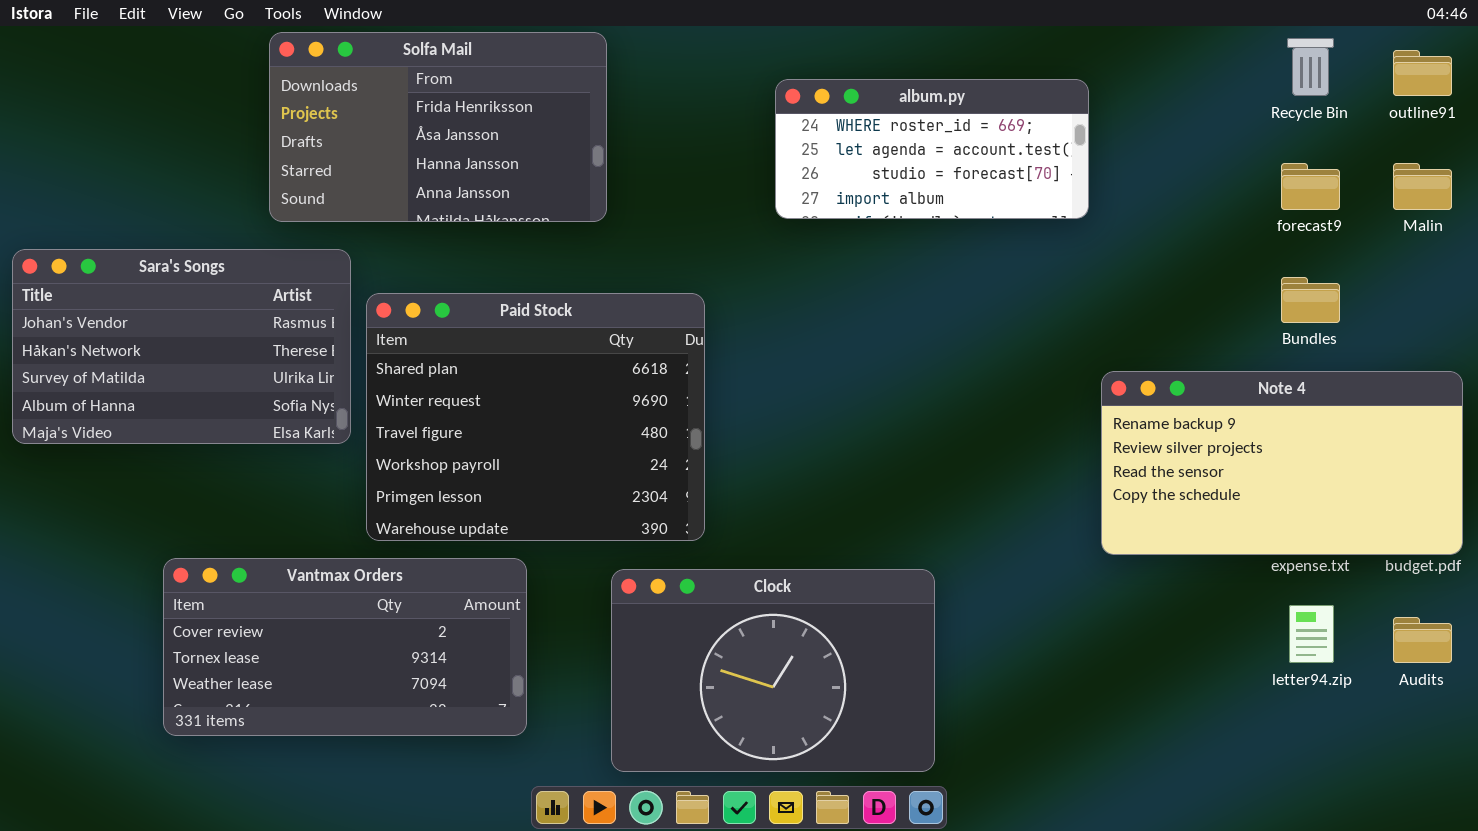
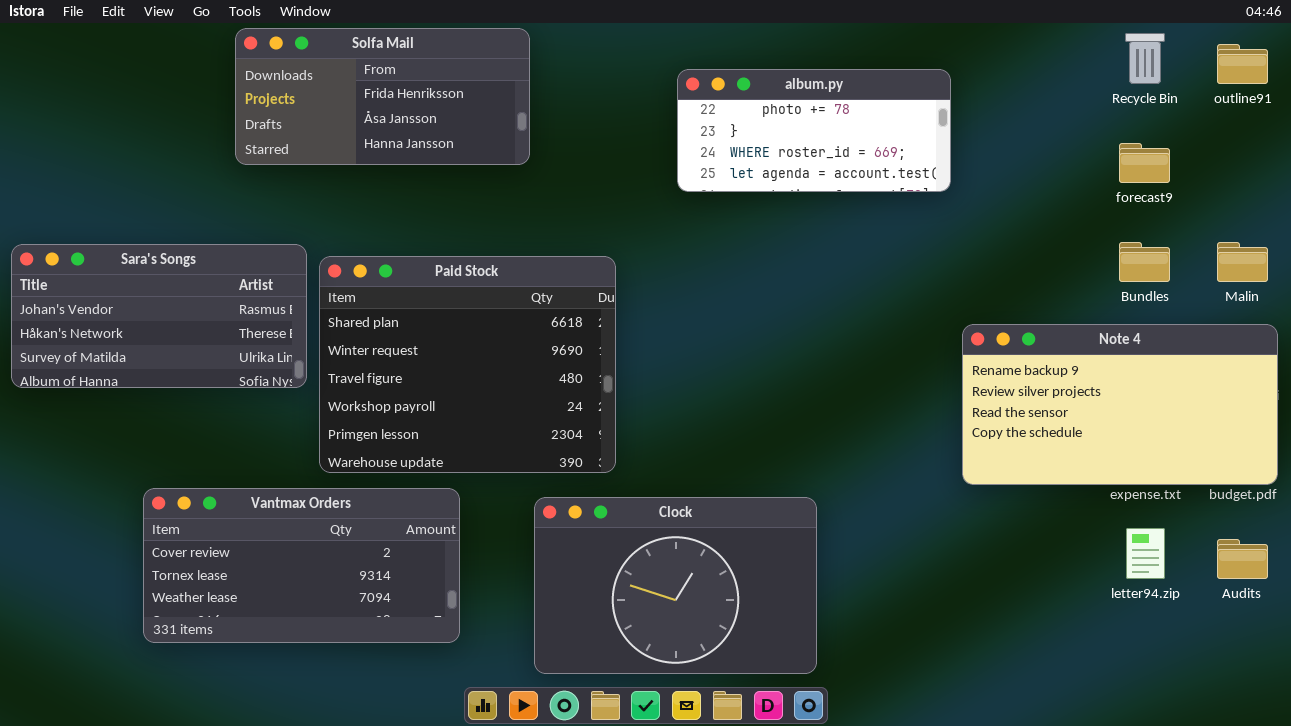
Solfa Mail: [269,32,607,222] -> [235,28,530,165], resized
album.py: [775,79,1089,219] -> [677,69,951,192], scrolled up 2 rows
Malin: [1393,163,1452,210] -> [1217,242,1268,282], moved
Sara's Songs: [12,249,351,444] -> [11,244,307,388], resized

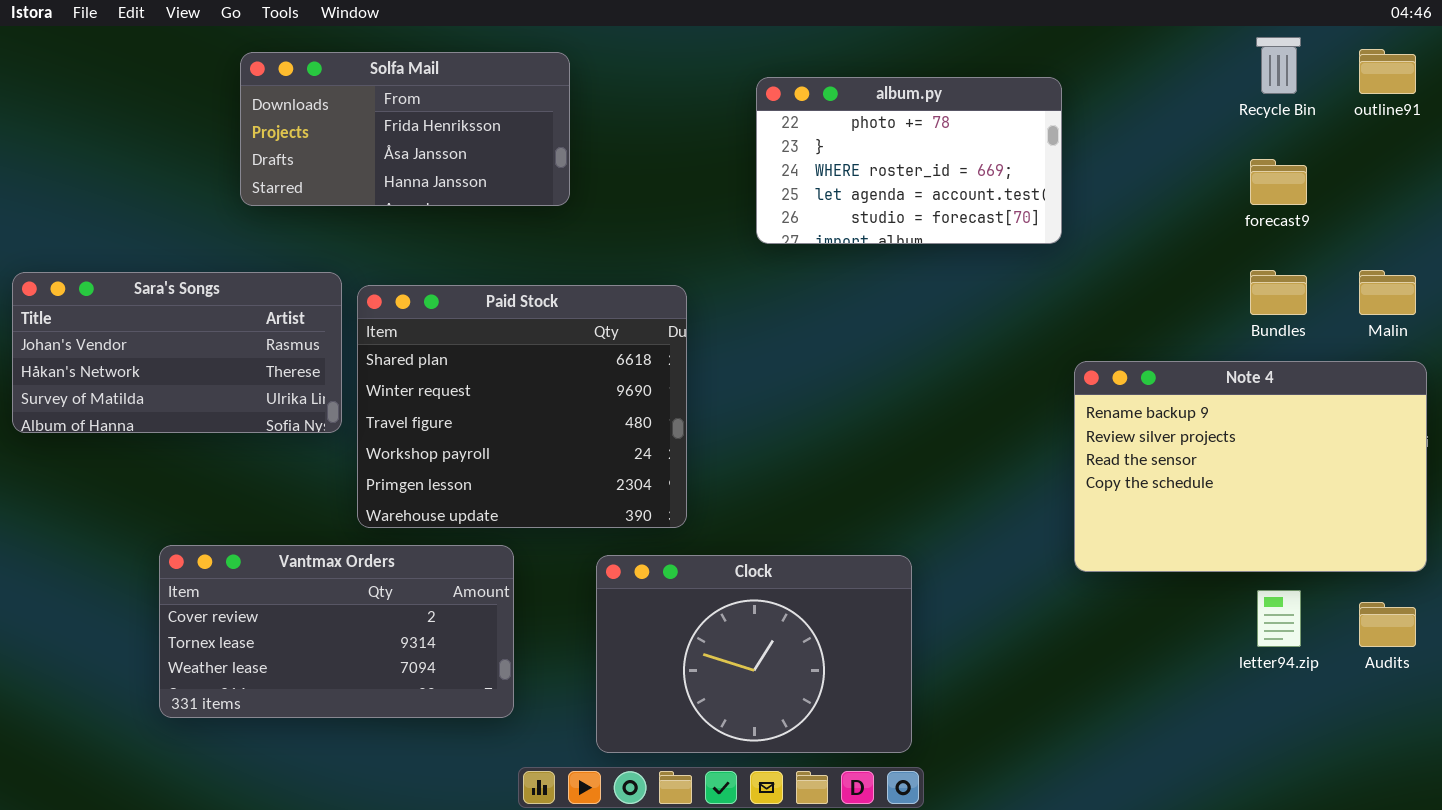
Solfa Mail: [235,28,530,165] -> [240,52,570,206], moved
album.py: [677,69,951,192] -> [756,77,1062,244], resized
Note 4: [962,324,1278,485] -> [1074,361,1427,572], resized

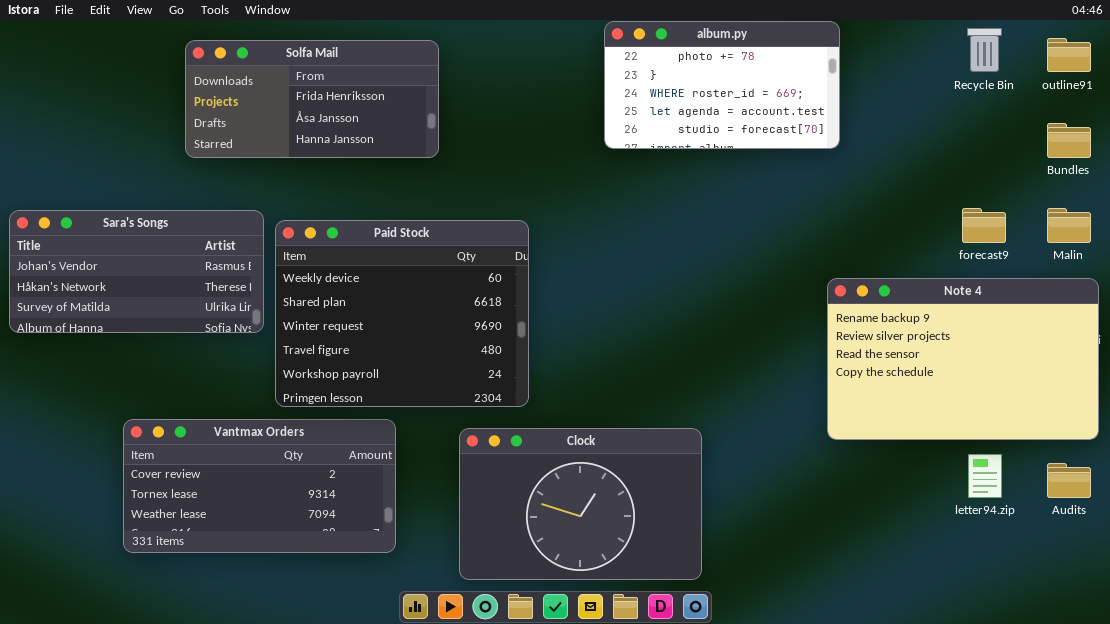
album.py: [756,77,1062,244] -> [604,21,840,149], moved
forecast9: [1250,159,1307,205] -> [962,208,1006,243], moved
Bundles: [1250,270,1307,315] -> [1047,123,1091,158], moved
Paid Stock: [357,285,687,528] -> [275,220,529,407], scrolled up 1 row

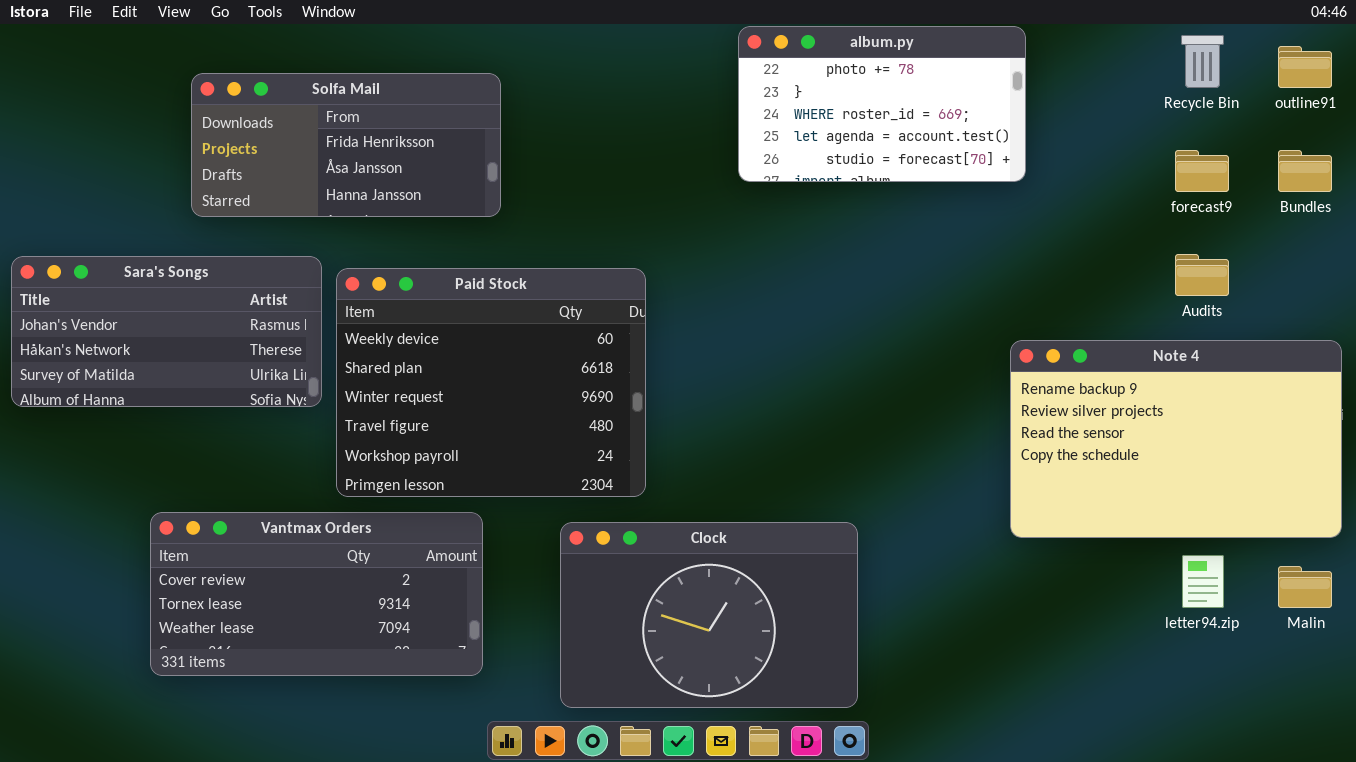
Solfa Mail: [185,40,439,158] -> [191,73,501,217], moved
forecast9: [962,208,1006,243] -> [1175,150,1229,192], moved
Malin: [1047,208,1091,243] -> [1278,566,1332,608], moved
Audits: [1047,463,1091,498] -> [1175,254,1229,296], moved

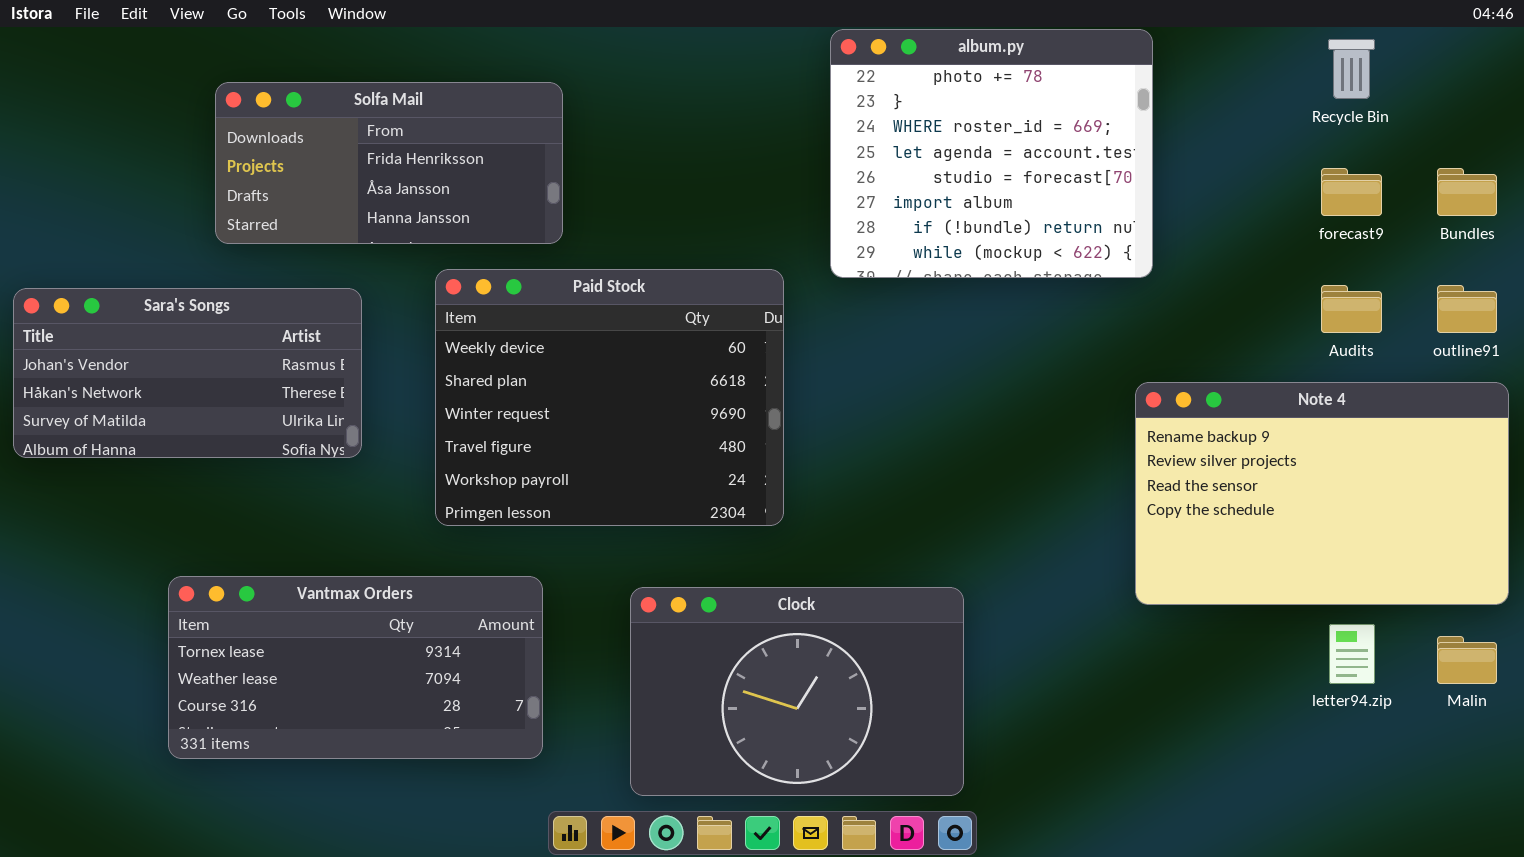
album.py: [738,26,1026,182] -> [830,29,1153,278], resized
outline91: [1278,46,1332,88] -> [1437,285,1497,333], moved
Paid Stock: [336,268,646,497] -> [435,269,784,526], moved
Vantmax Orders: [150,512,483,676] -> [168,576,543,759], scrolled down 1 row

